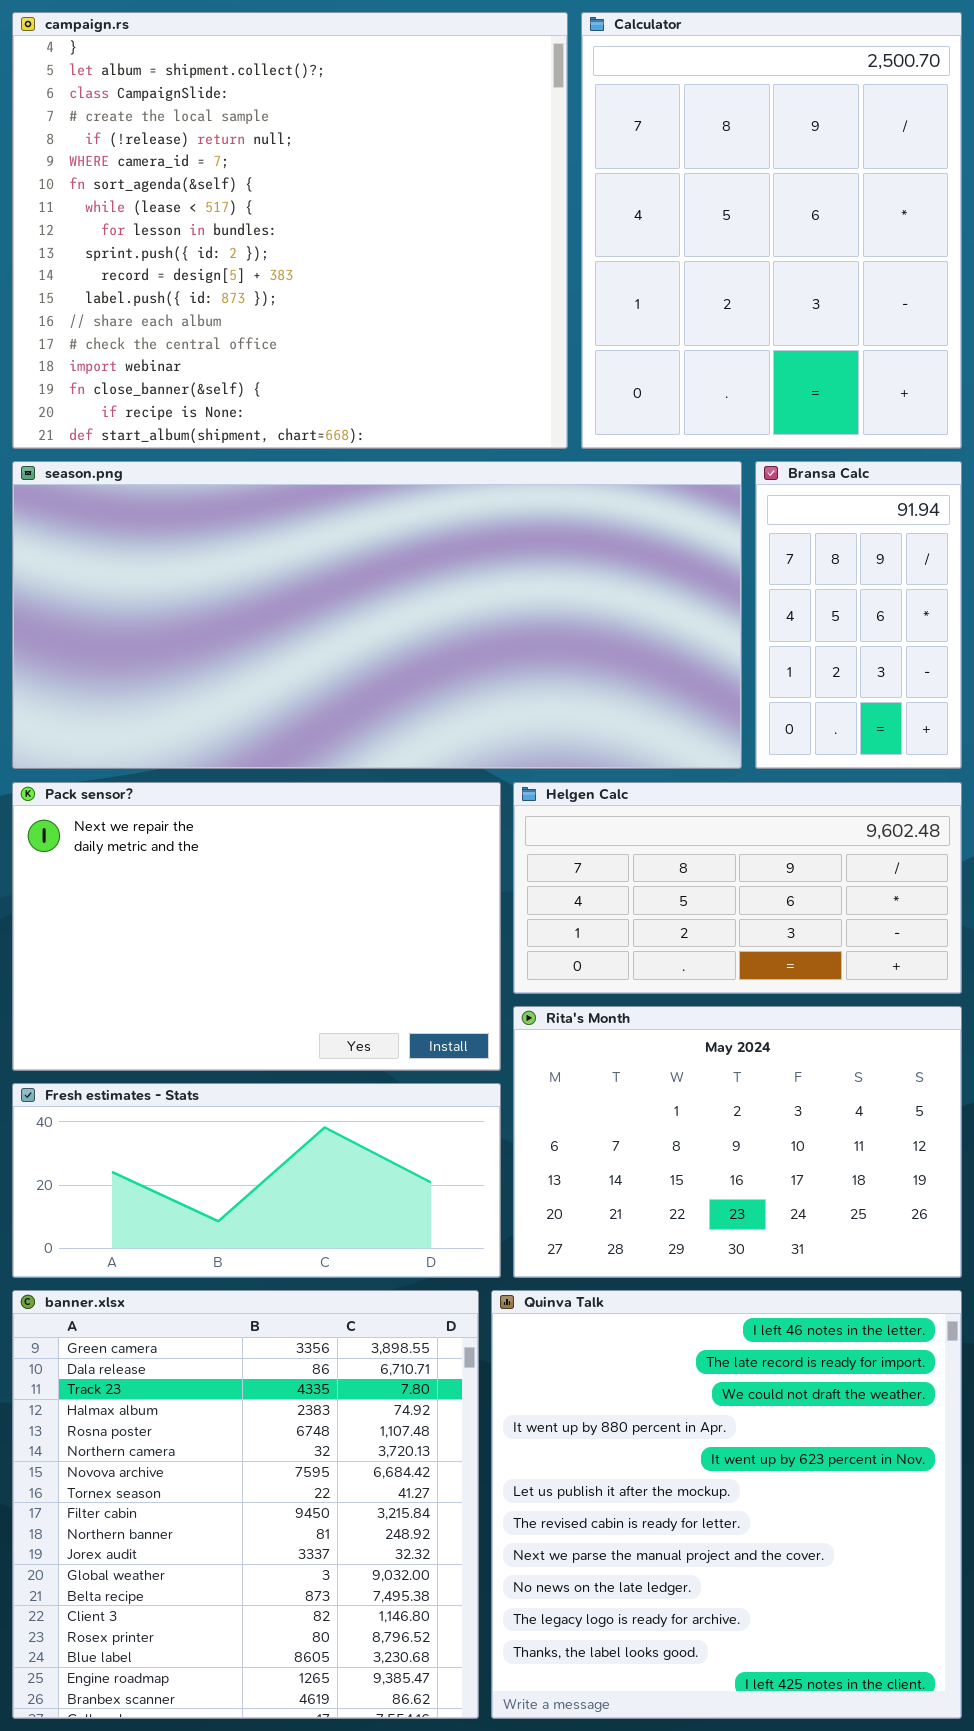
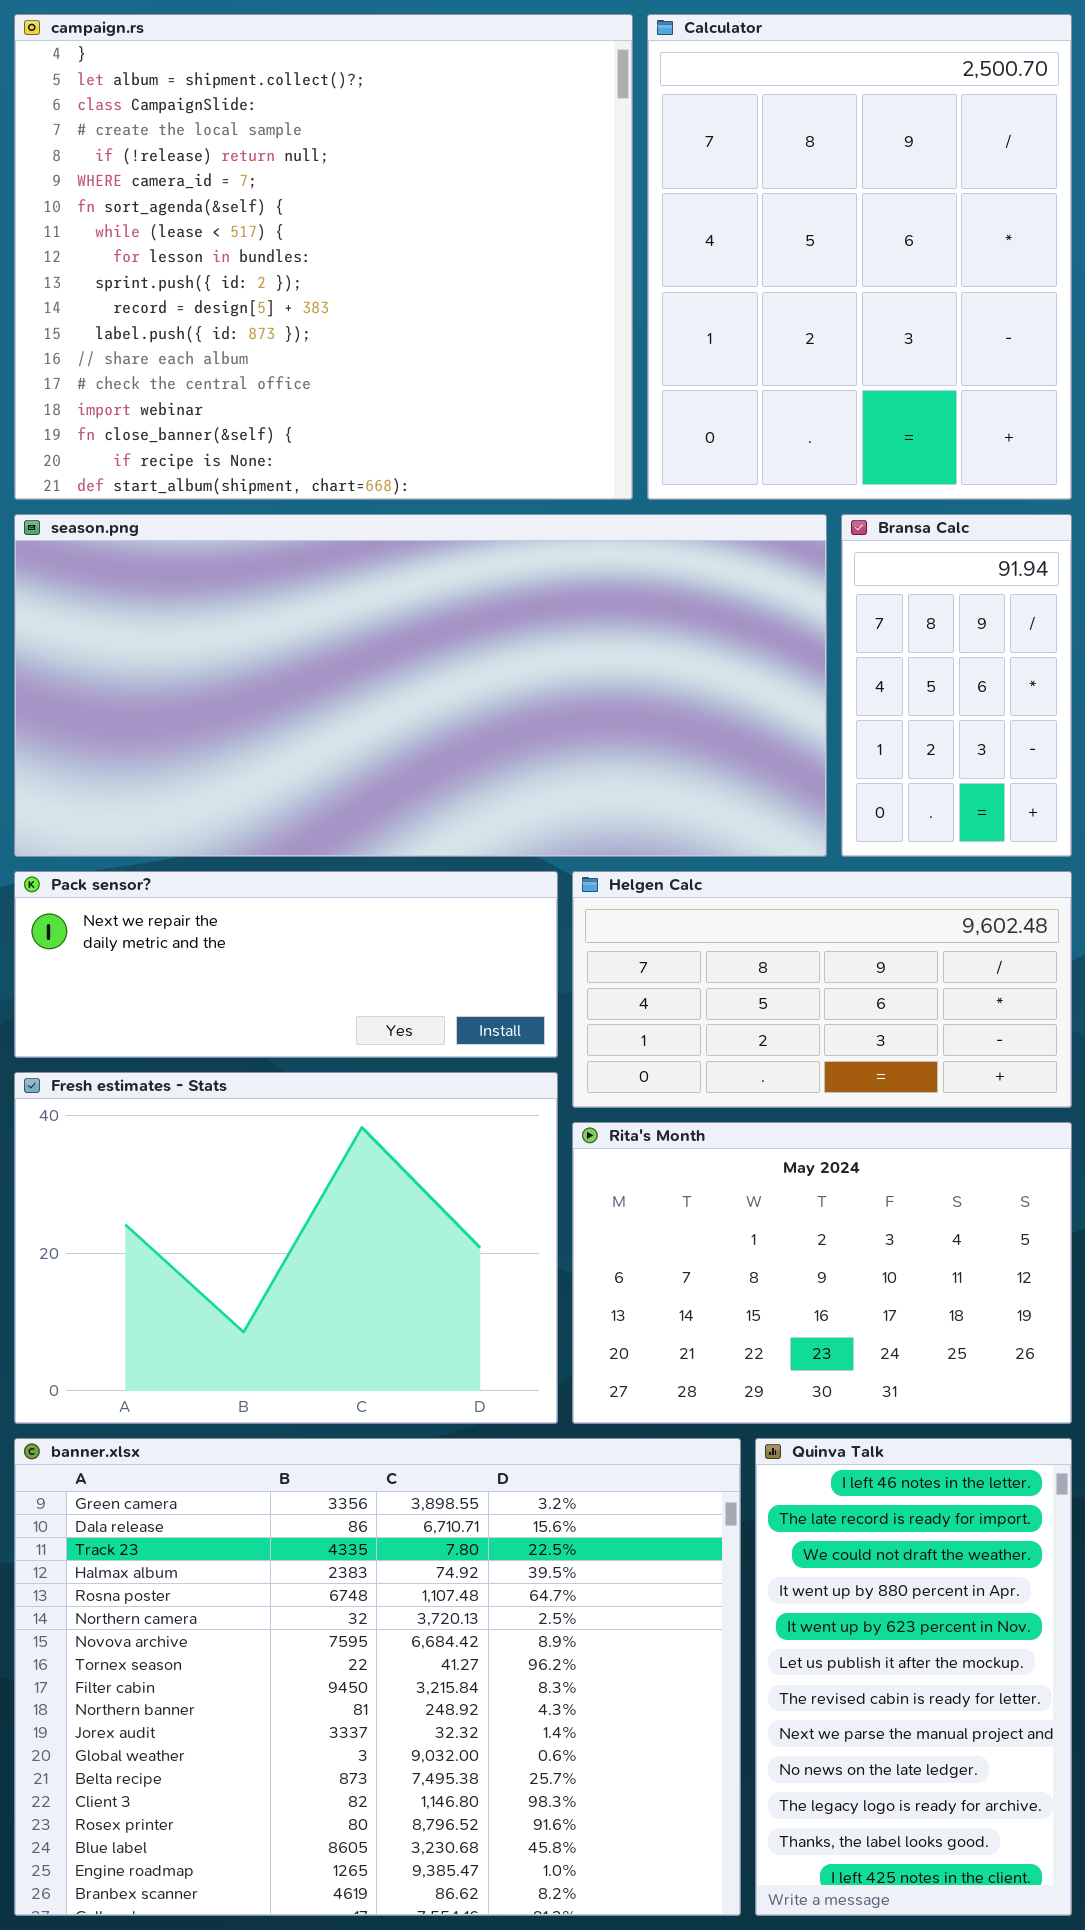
Pack sensor?: [12,782,501,1071] -> [14,871,558,1058], resized
Fresh estimates - Stats: [12,1083,501,1278] -> [14,1072,558,1424], resized
banner.xlsx: [12,1290,479,1719] -> [14,1438,741,1916], resized
Quinva Talk: [491,1290,962,1719] -> [755,1438,1072,1916], resized

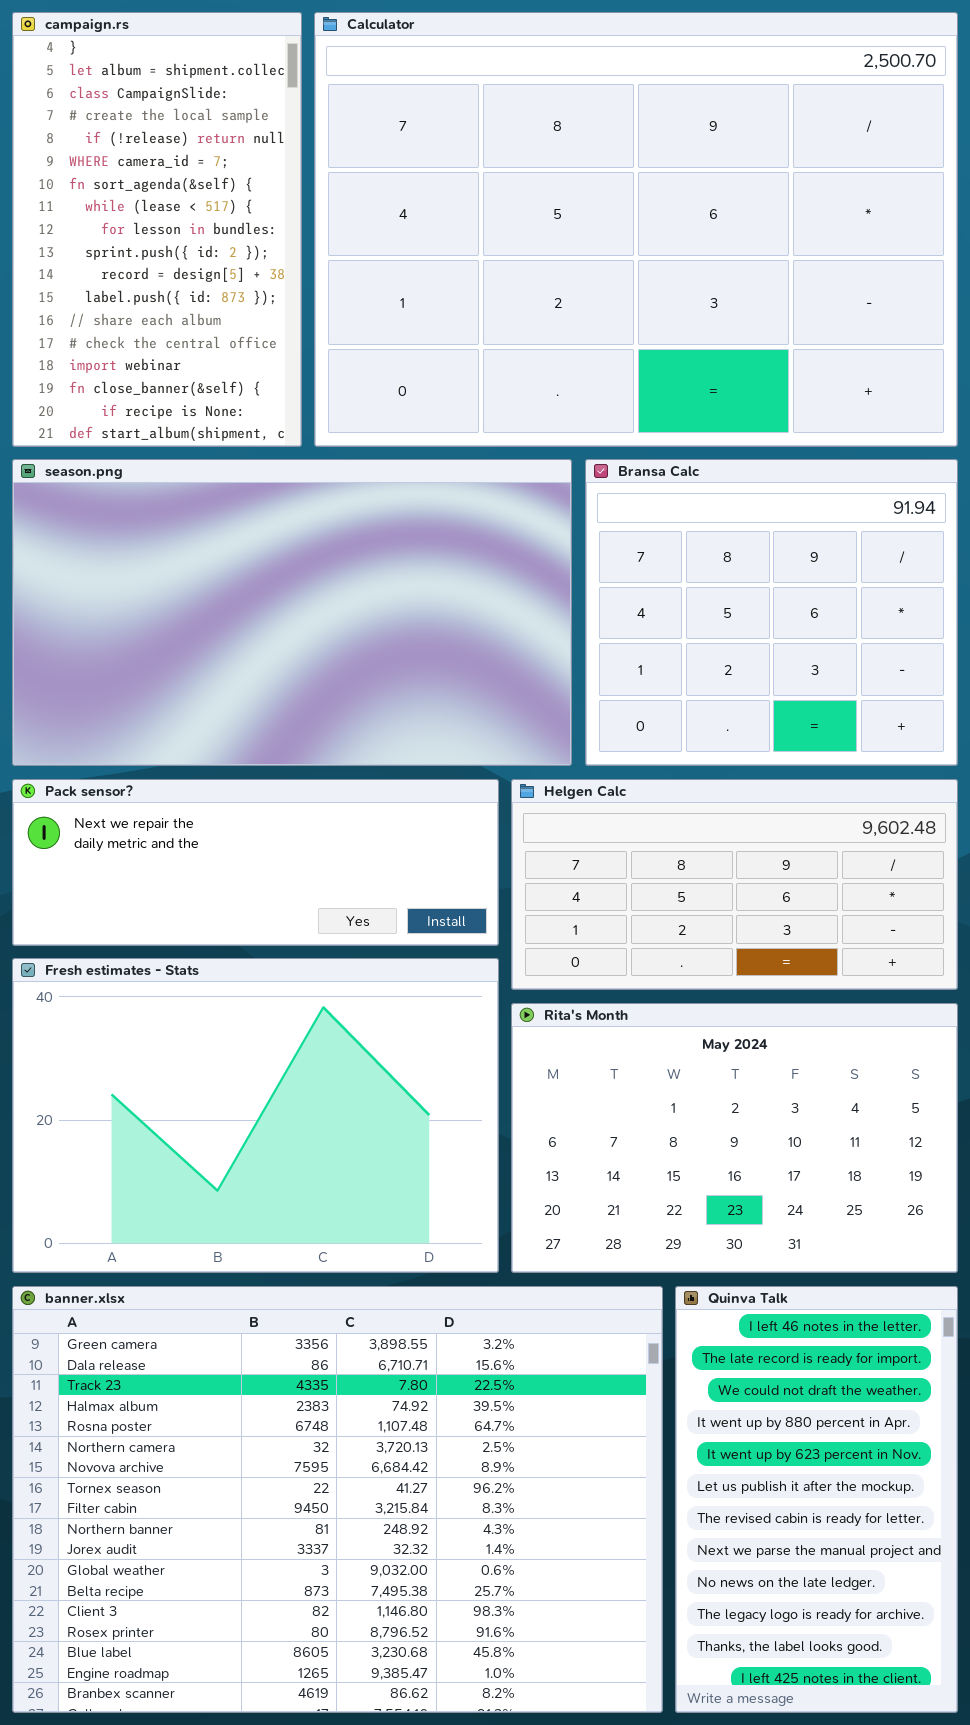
campaign.rs: [14,14,633,500] -> [12,12,302,447], resized
Calculator: [647,14,1072,500] -> [314,12,958,447], resized
season.png: [14,514,827,857] -> [12,459,572,766], resized
Bransa Calc: [841,514,1072,857] -> [585,459,958,766], resized

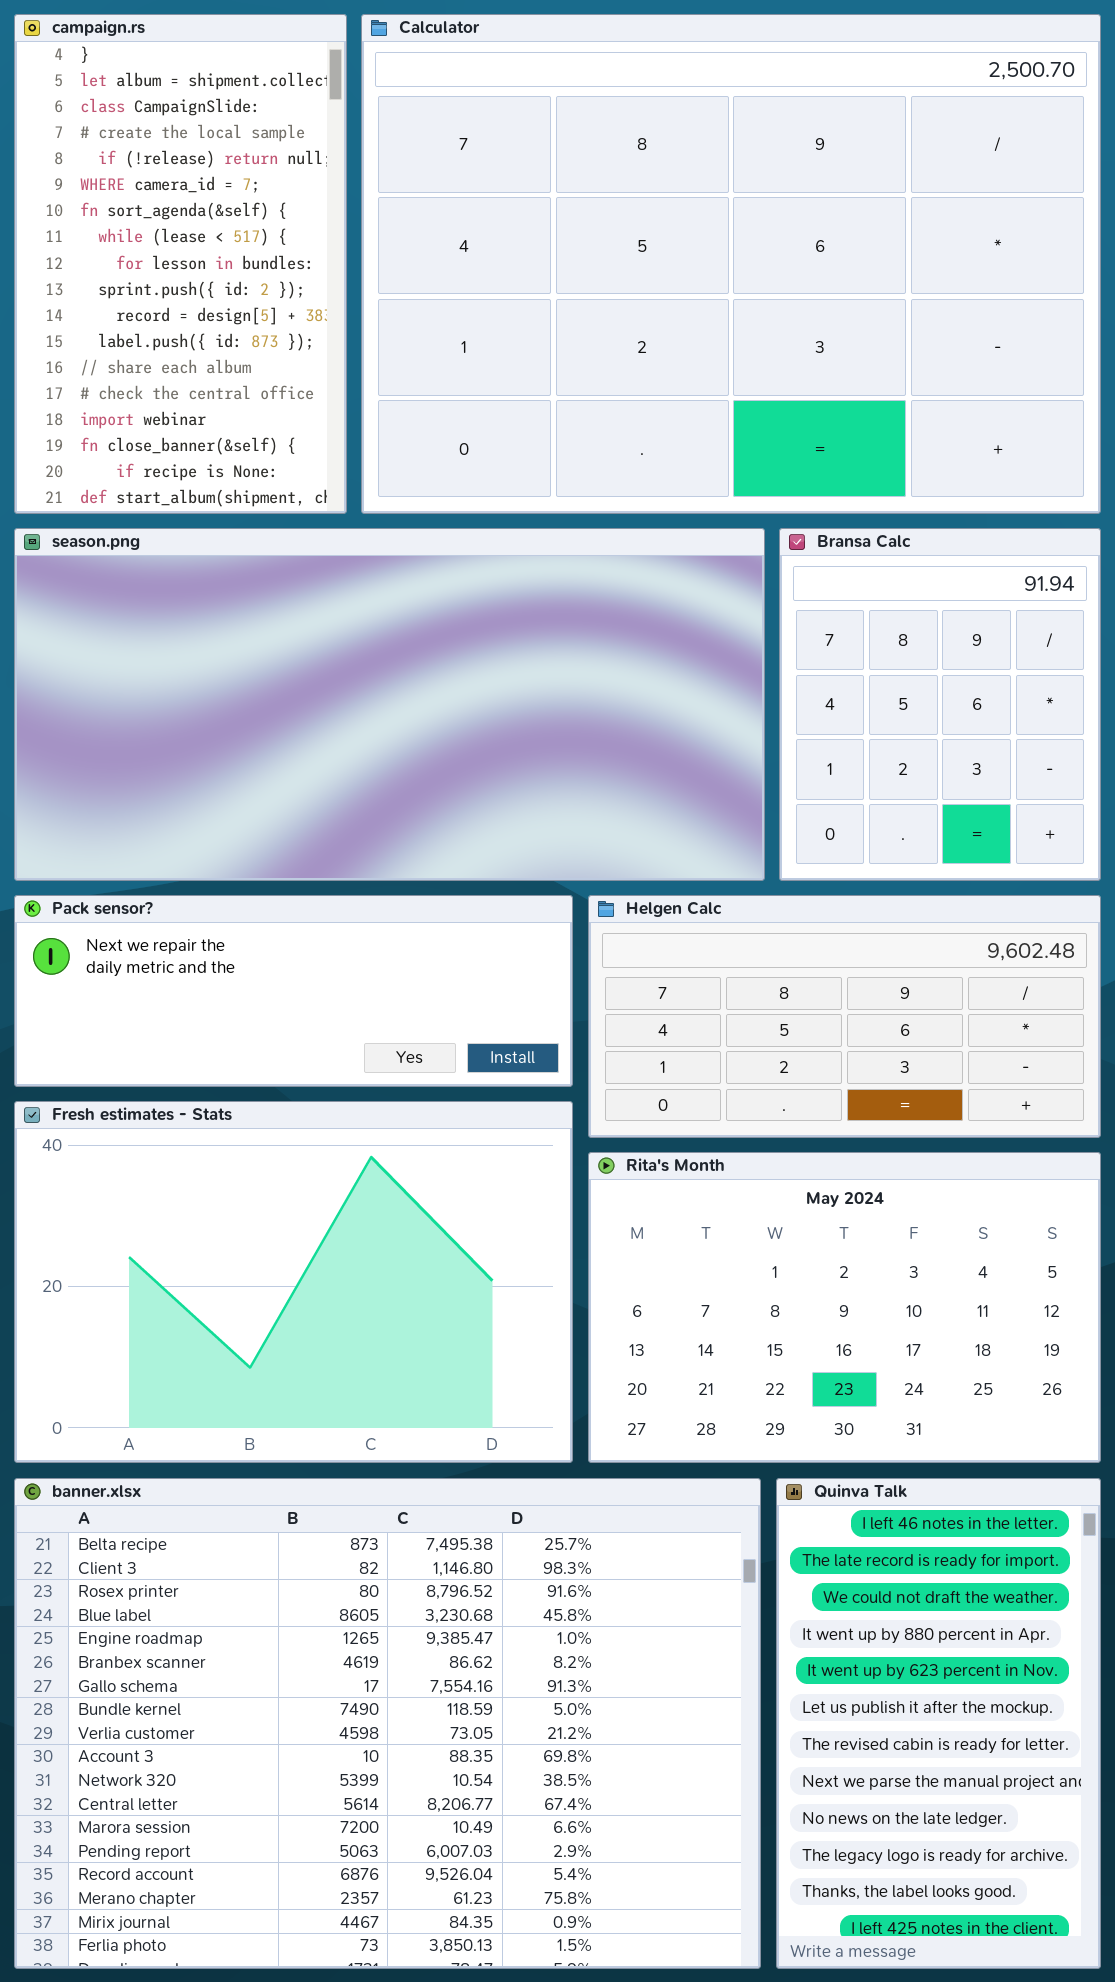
season.png: [12,459,572,766] -> [14,528,765,881], resized
Bransa Calc: [585,459,958,766] -> [779,528,1101,881], resized
banner.xlsx: [12,1286,663,1713] -> [14,1478,761,1969], scrolled down 12 rows

